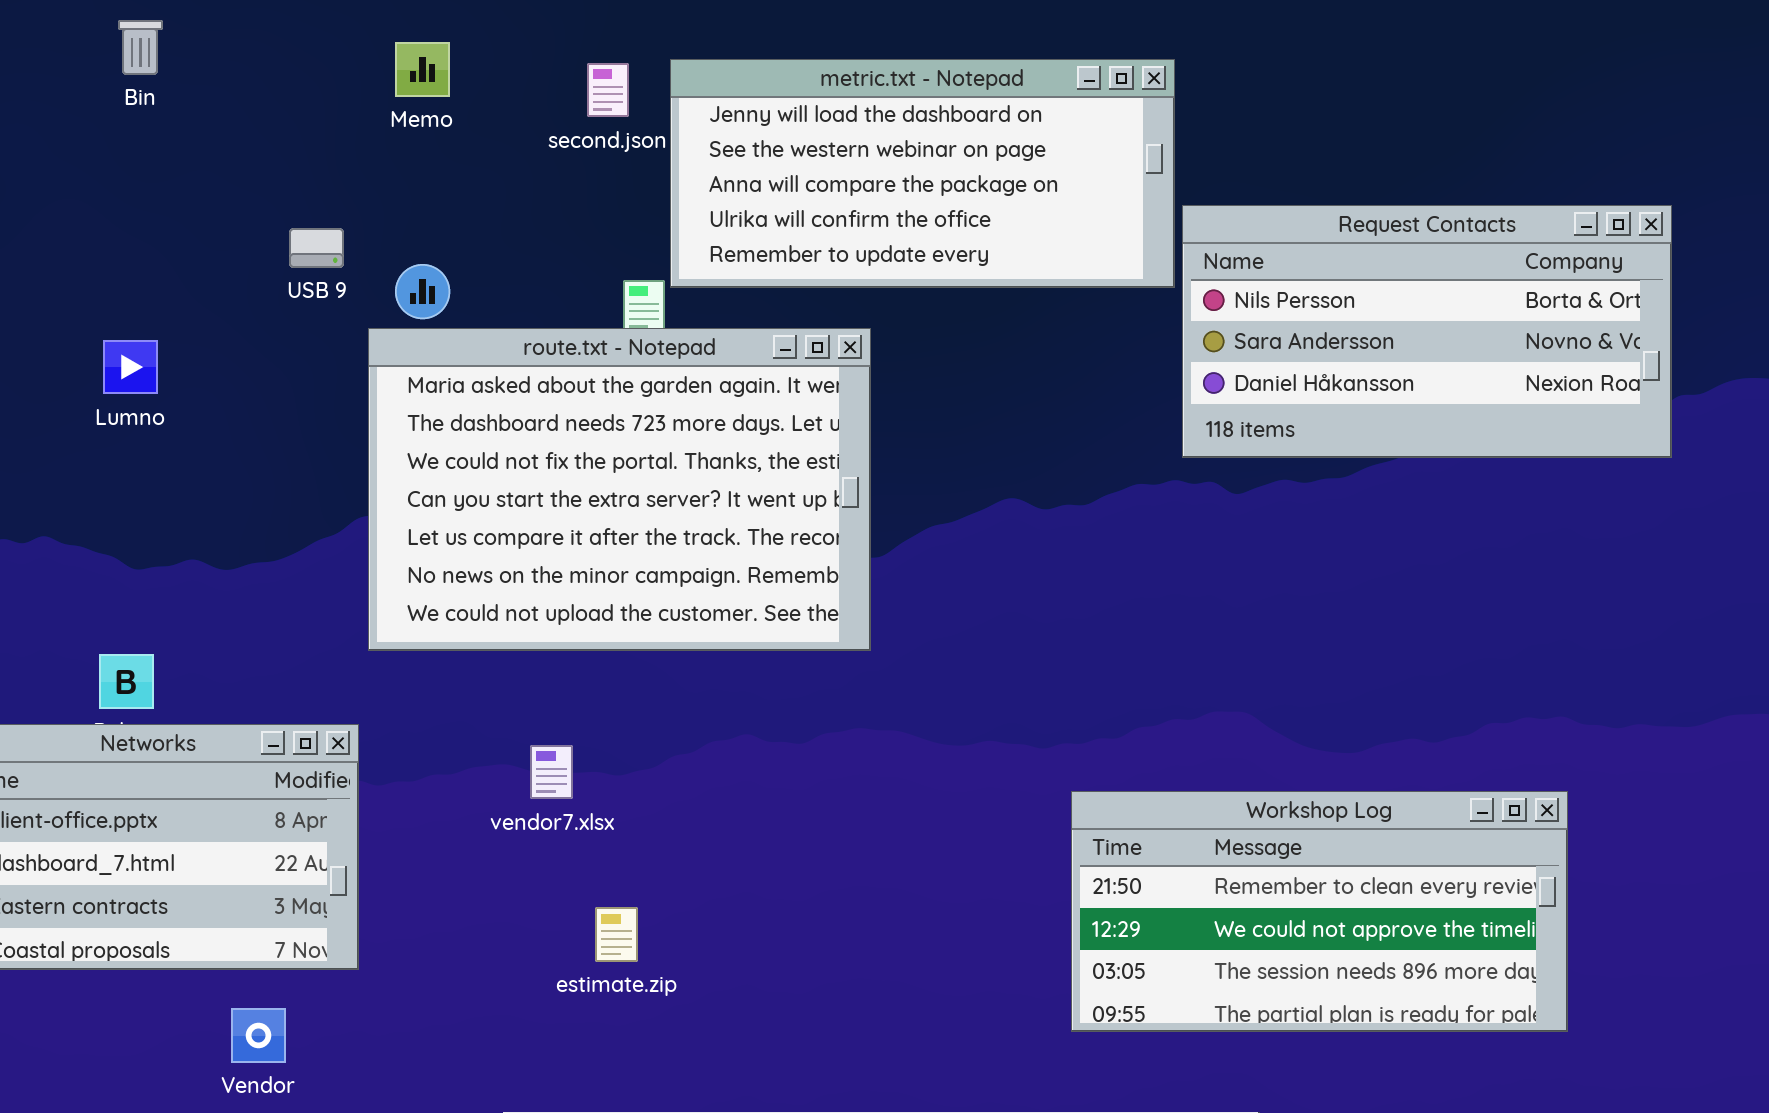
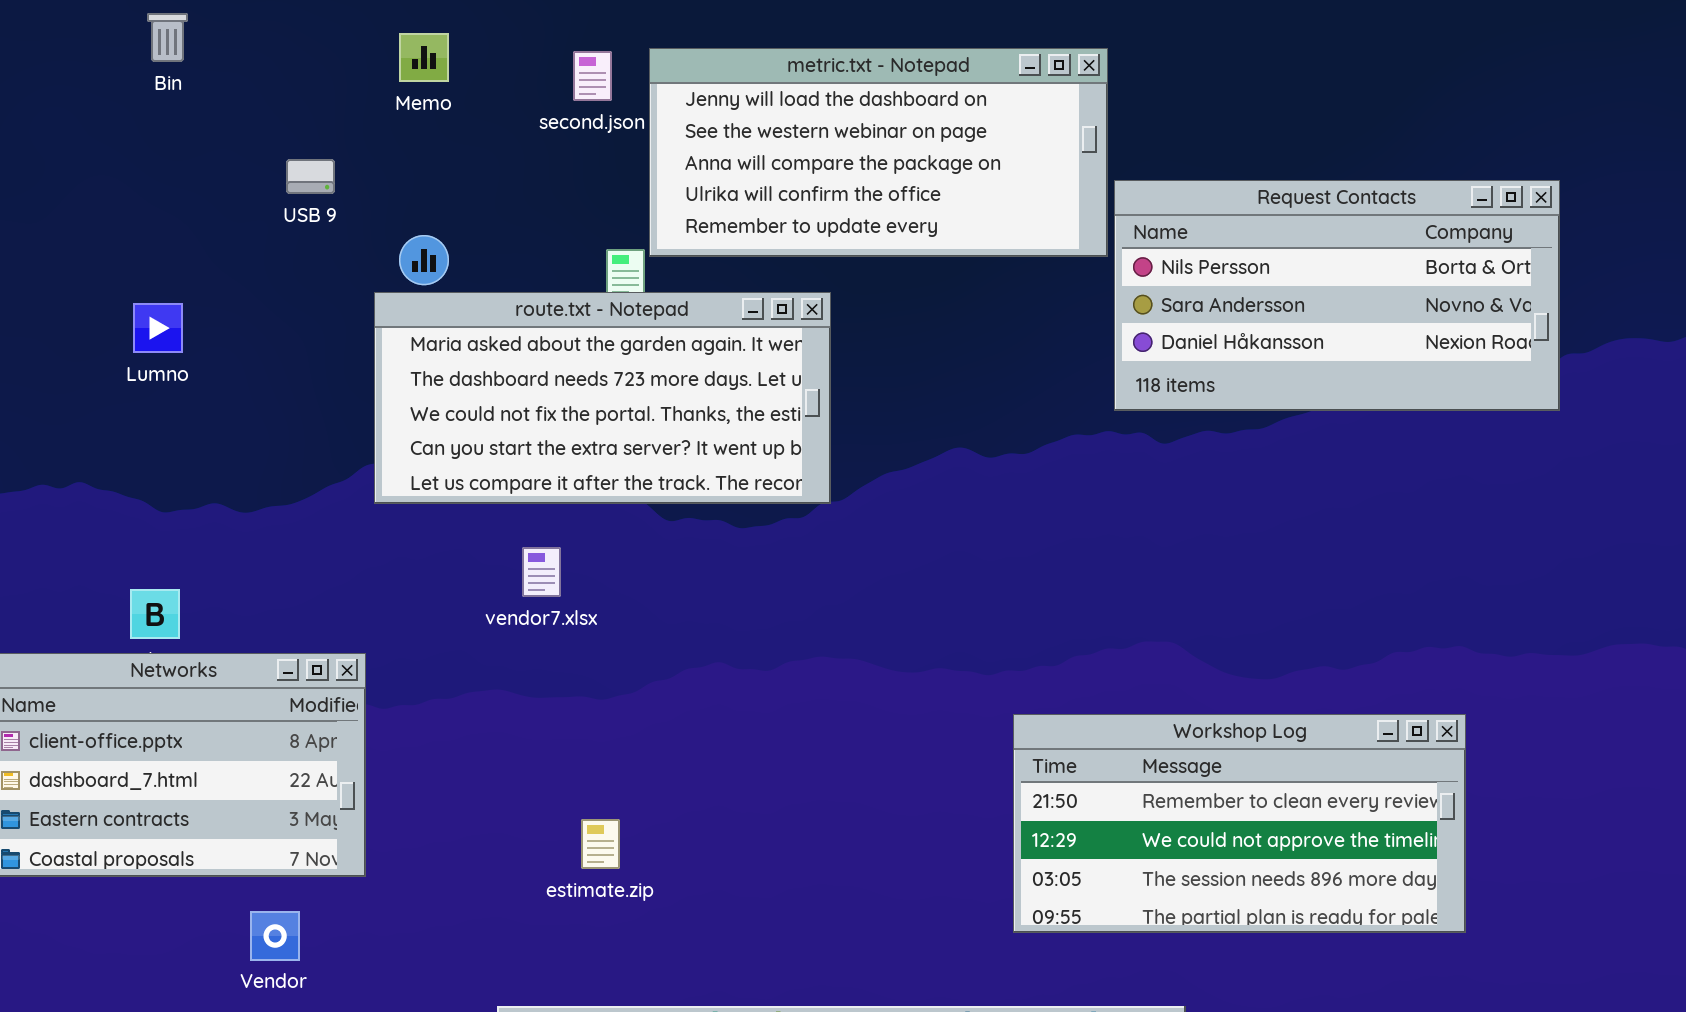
USB 9: [289,228,344,268] -> [286,159,335,194], moved
route.txt - Notepad: [368,328,871,651] -> [374,292,831,504], resized
vendor7.xlsx: [530,745,573,799] -> [522,547,561,597], moved

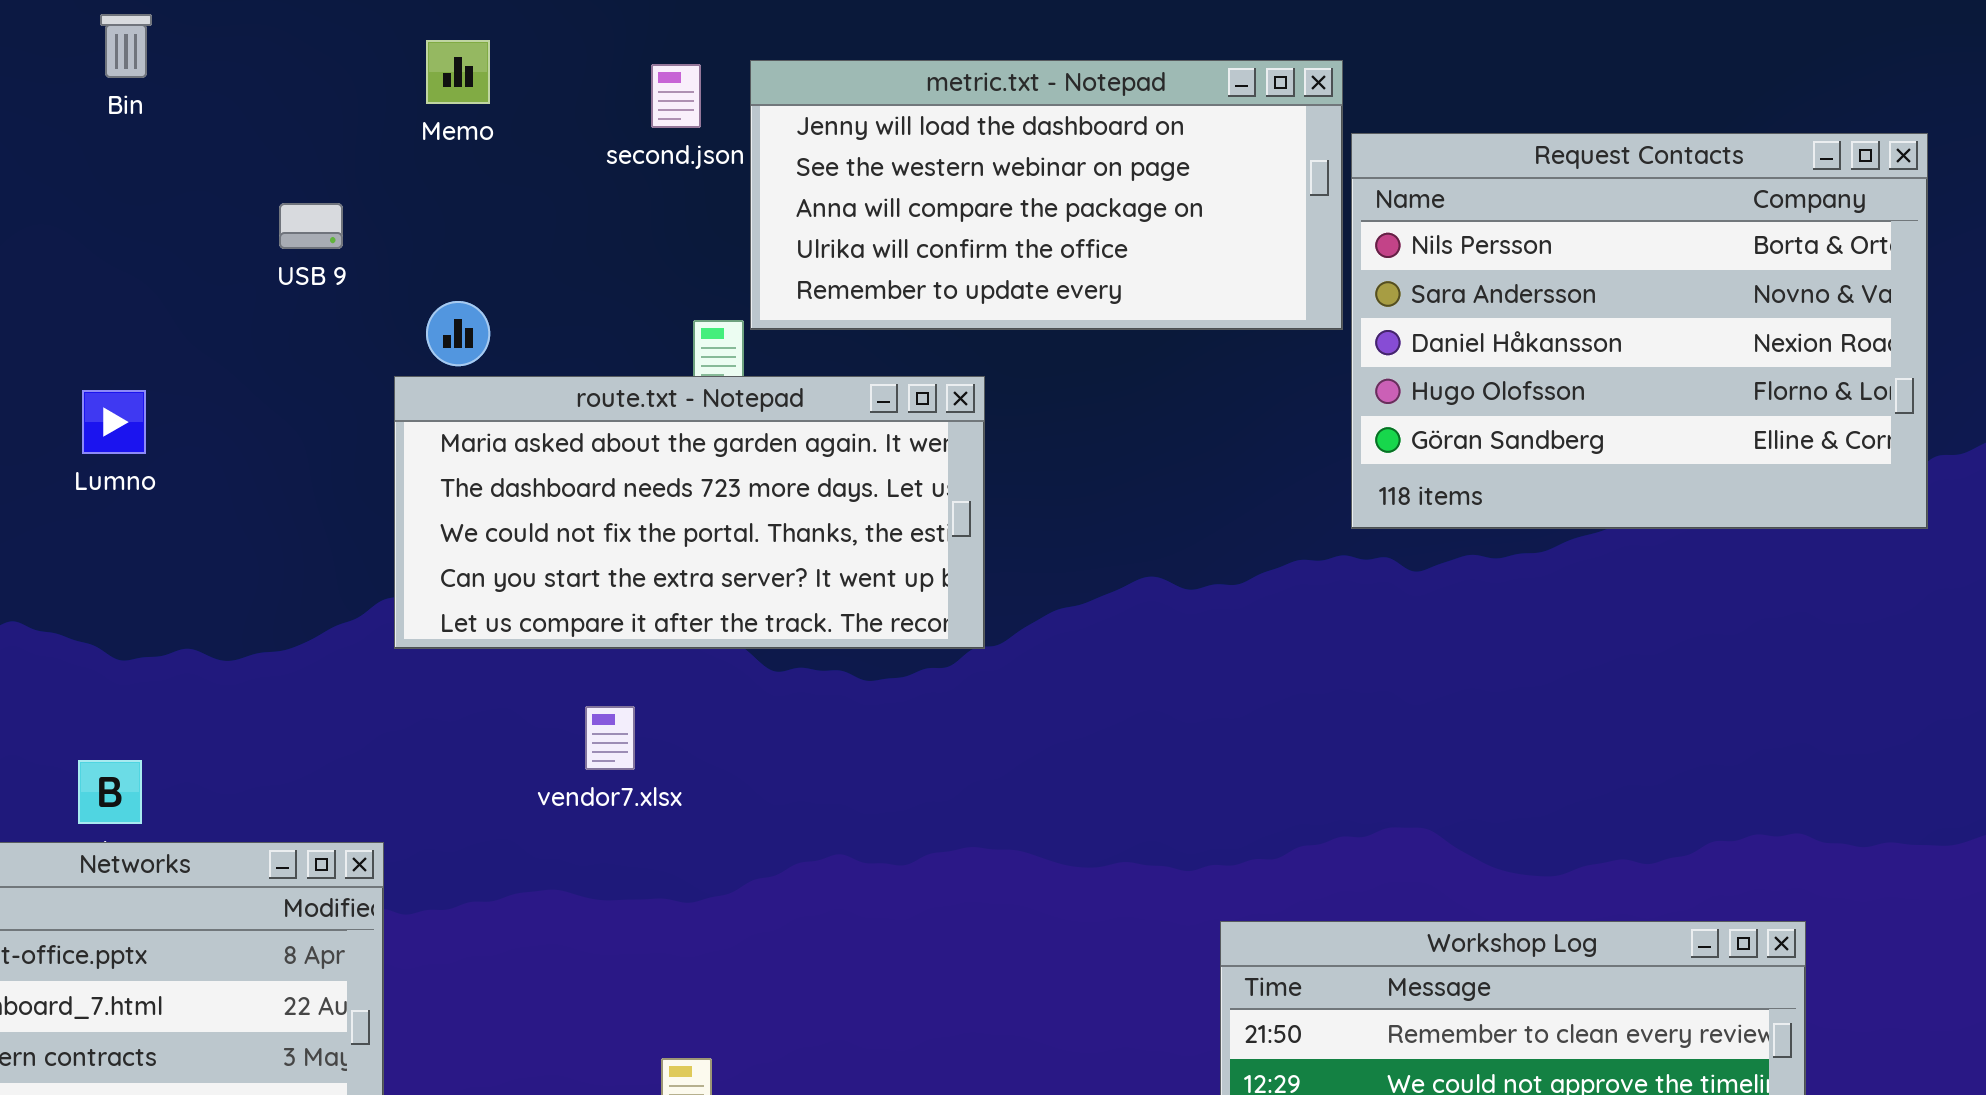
Request Contacts: [1114,180,1560,411] -> [1351,133,1928,529], resized

